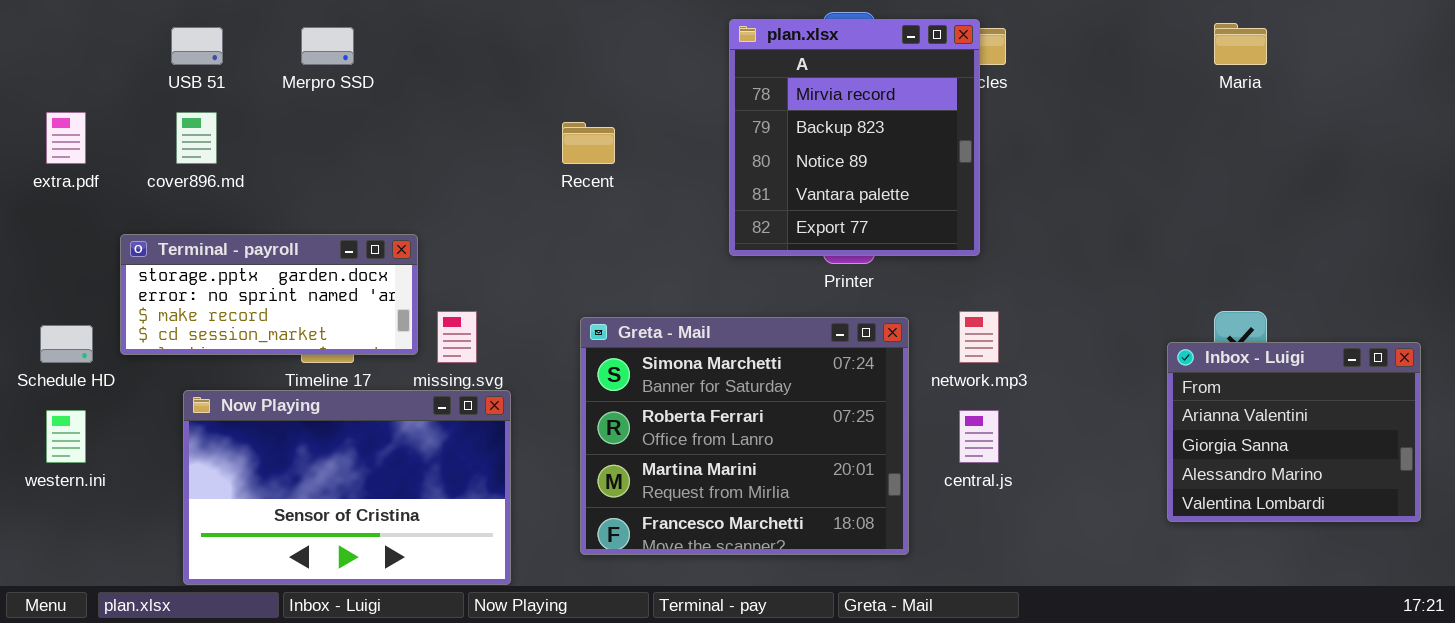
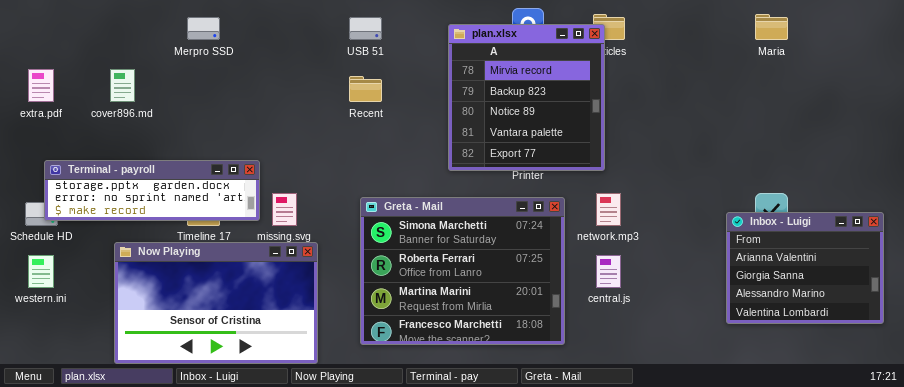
plan.xlsx: [729,19,980,256] -> [448,24,605,171], moved
USB 51: [171,27,223,65] -> [349,17,382,40], moved
Terminal - payroll: [120,234,418,355] -> [44,160,260,221], resized

